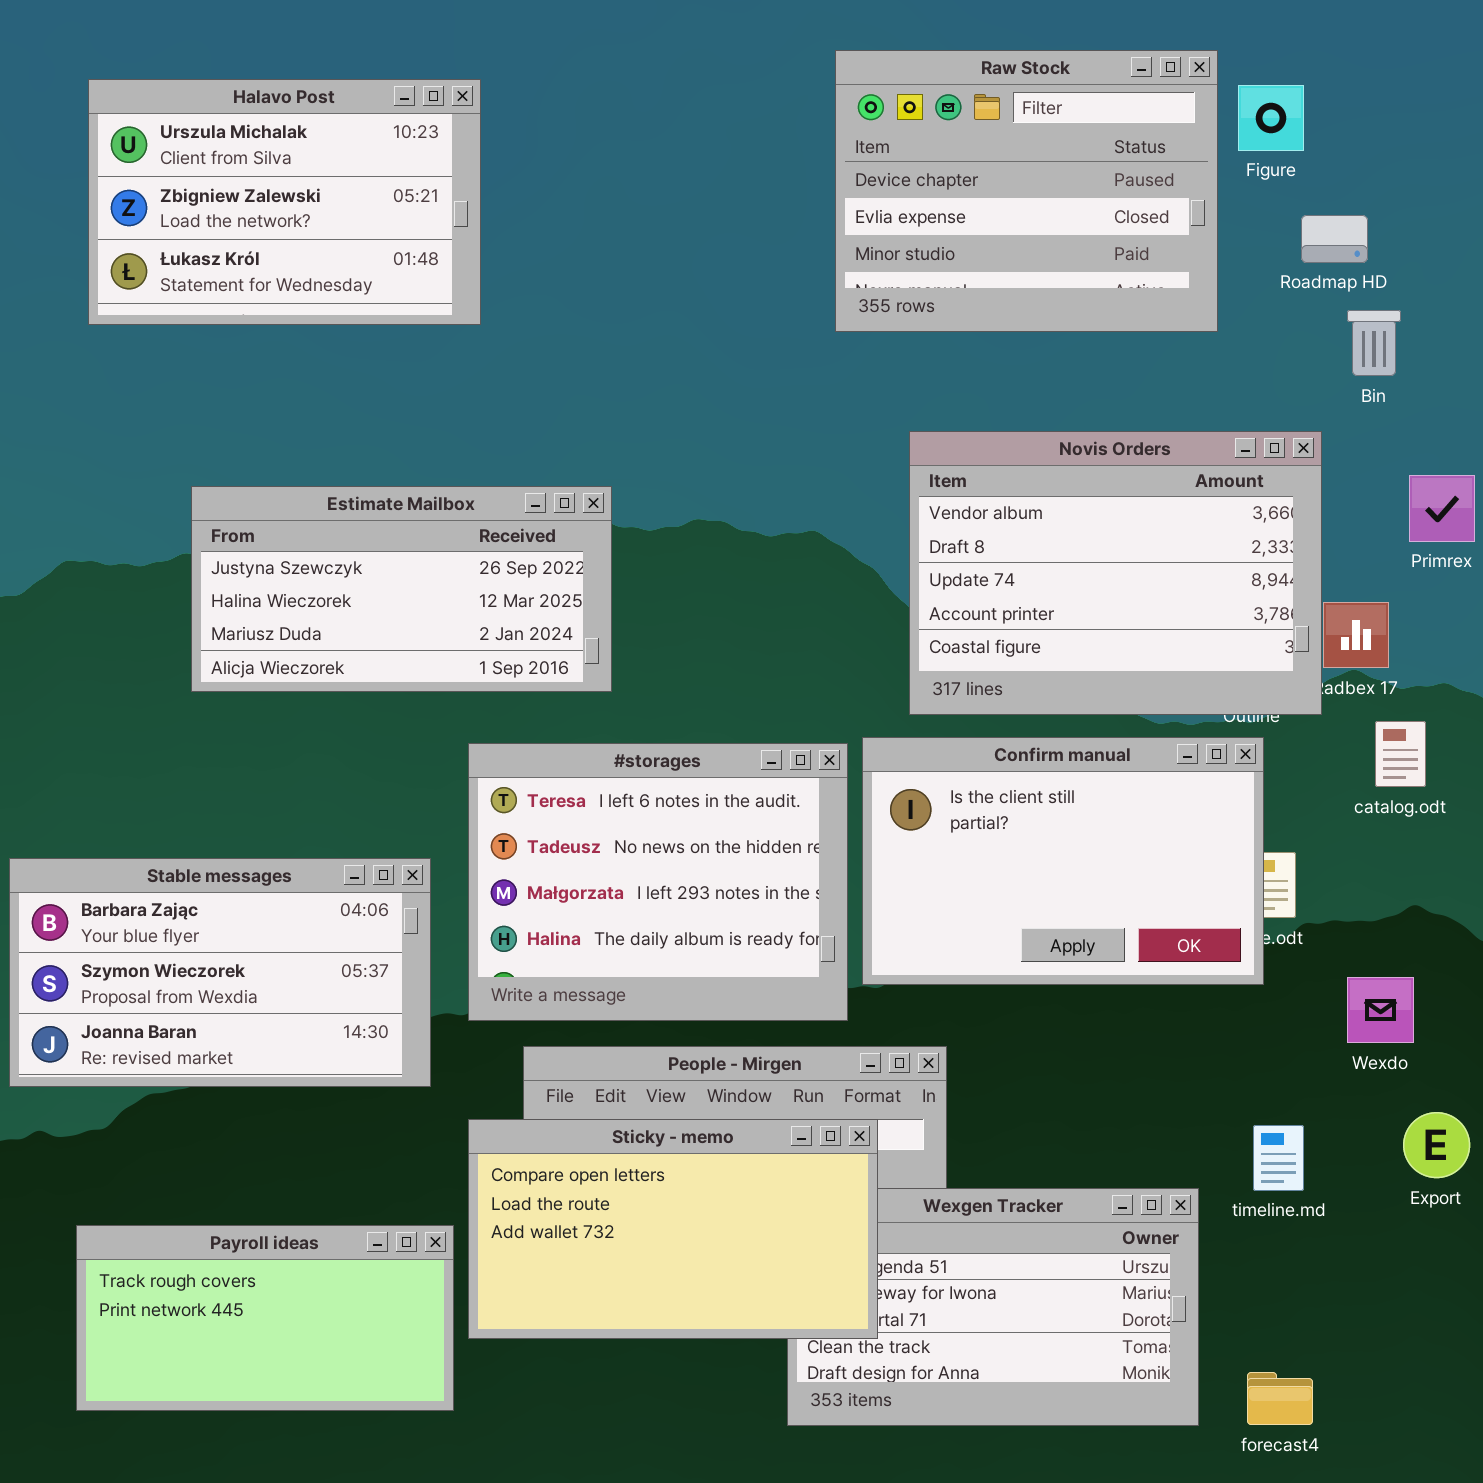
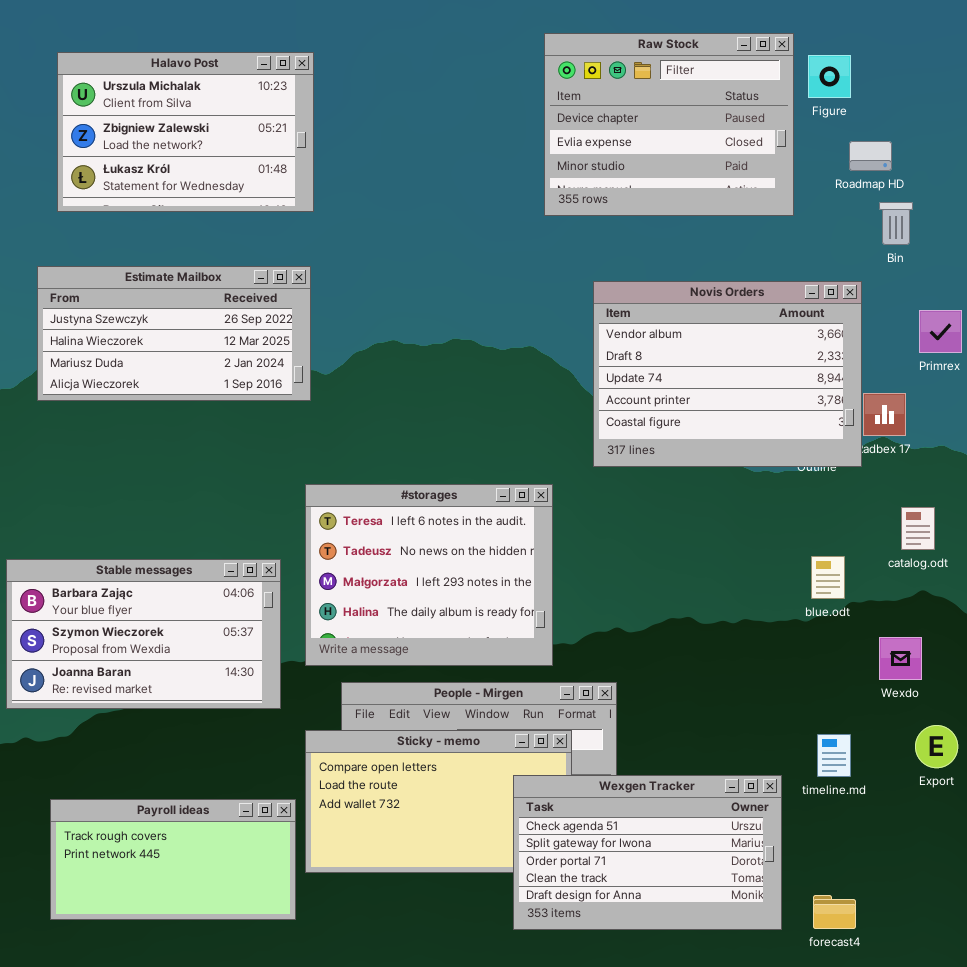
Estimate Mailbox: [191,486,612,692] -> [37,266,311,401], moved
catalog.odt: [1375,721,1426,787] -> [901,507,935,550], moved
Confirm manual: [862,737,1264,985] -> none, closed
Wexgen Tracker: [787,1188,1199,1426] -> [513,775,782,930], raised

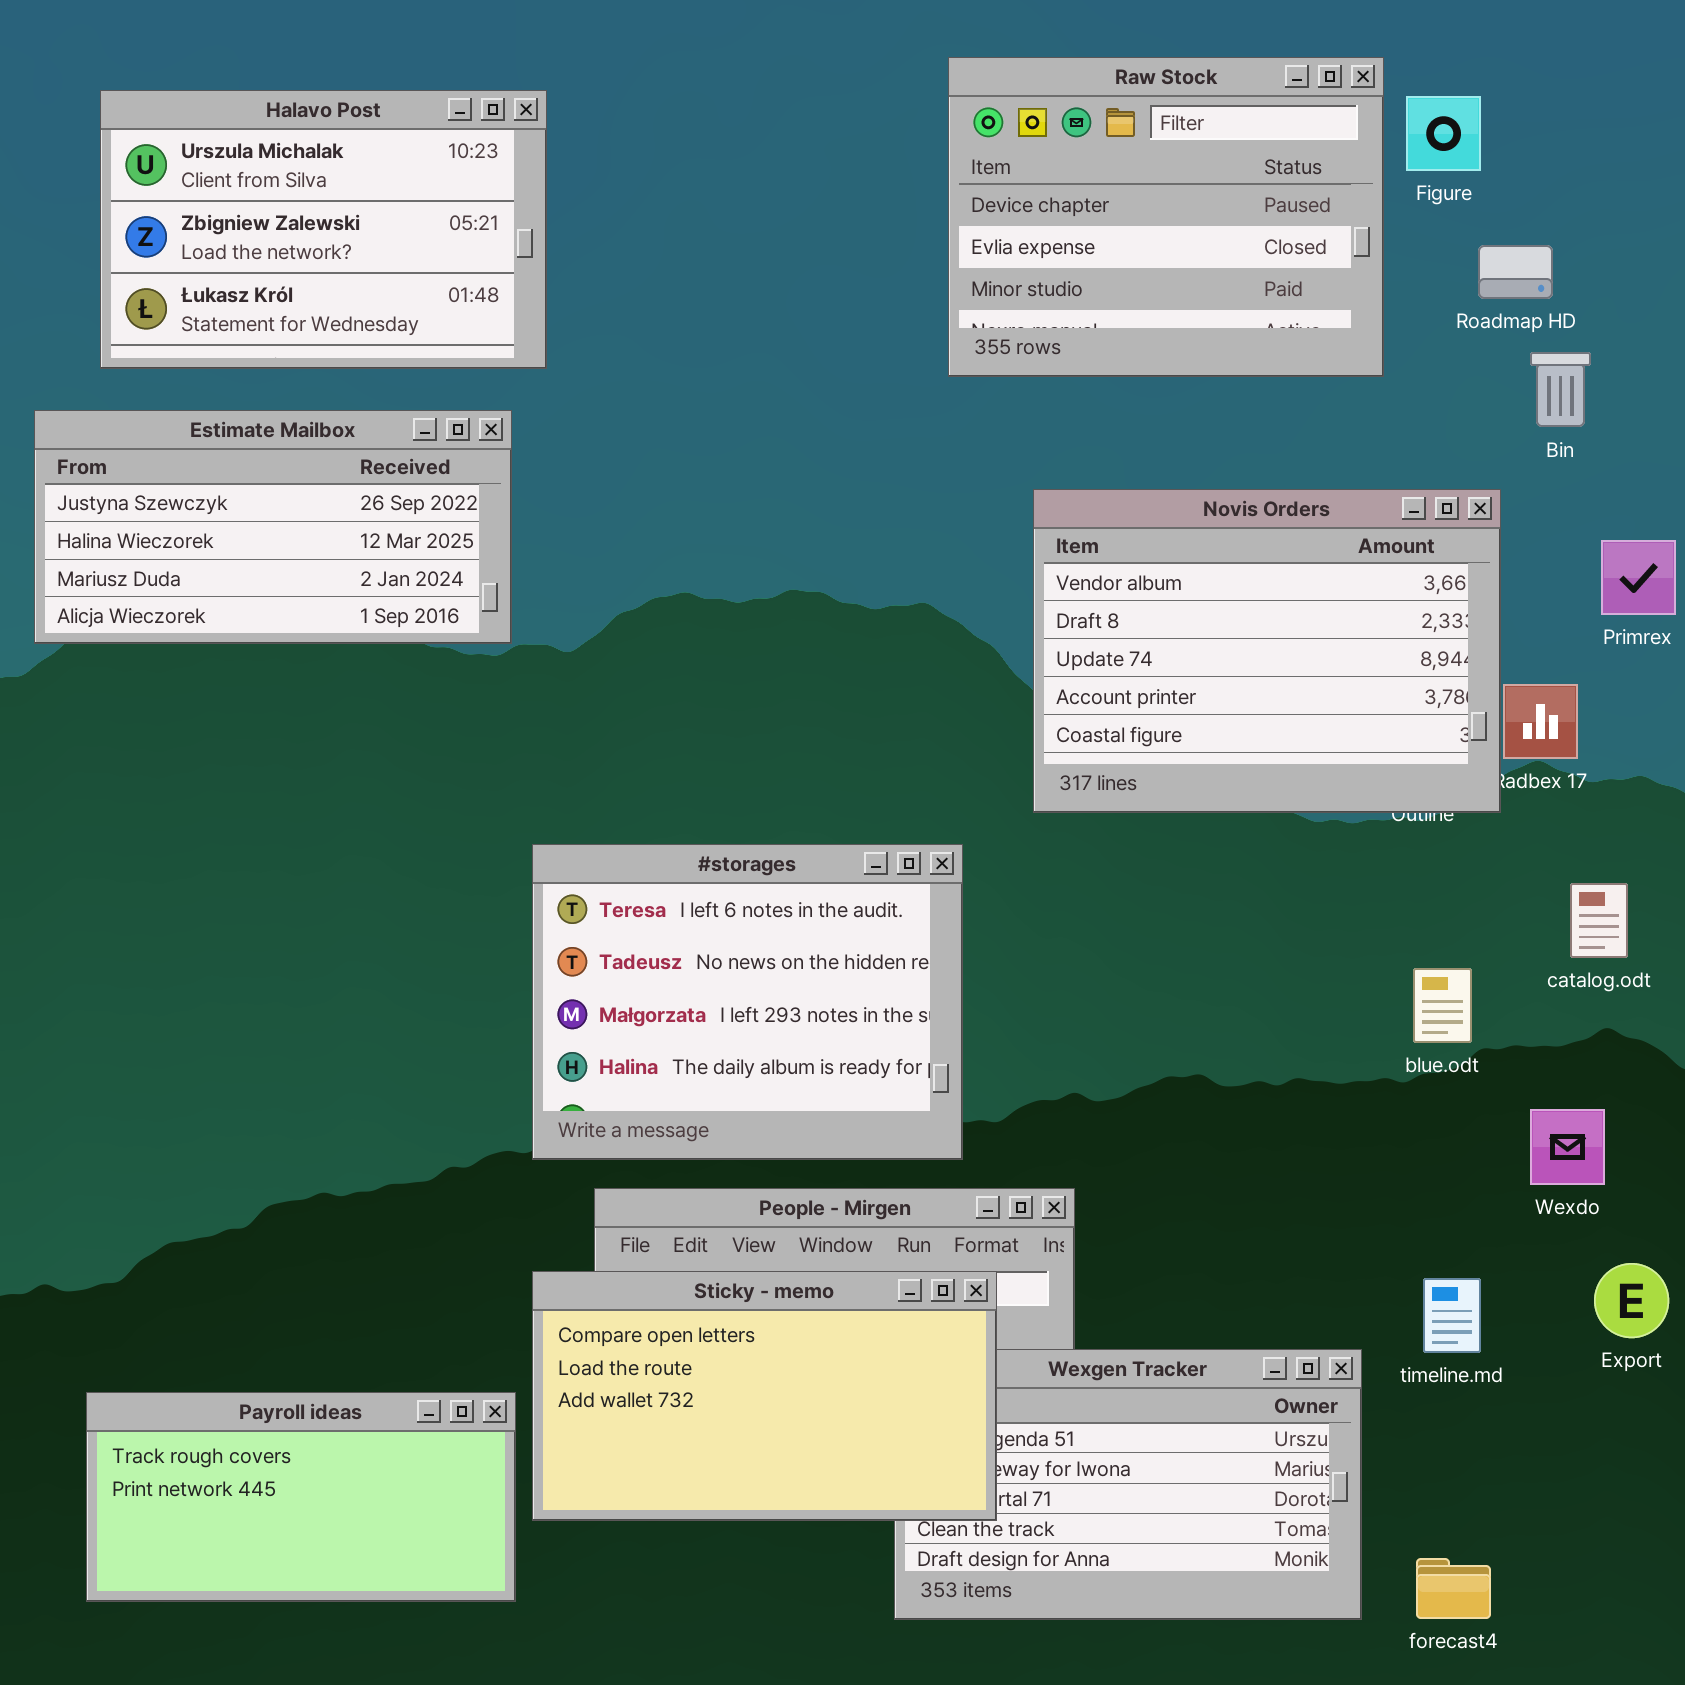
Estimate Mailbox: [37,266,311,401] -> [34,410,512,644], moved
Stable messages: [6,559,281,709] -> none, closed
Sticky - memo: [305,730,572,873] -> [532,1271,997,1521], raised

